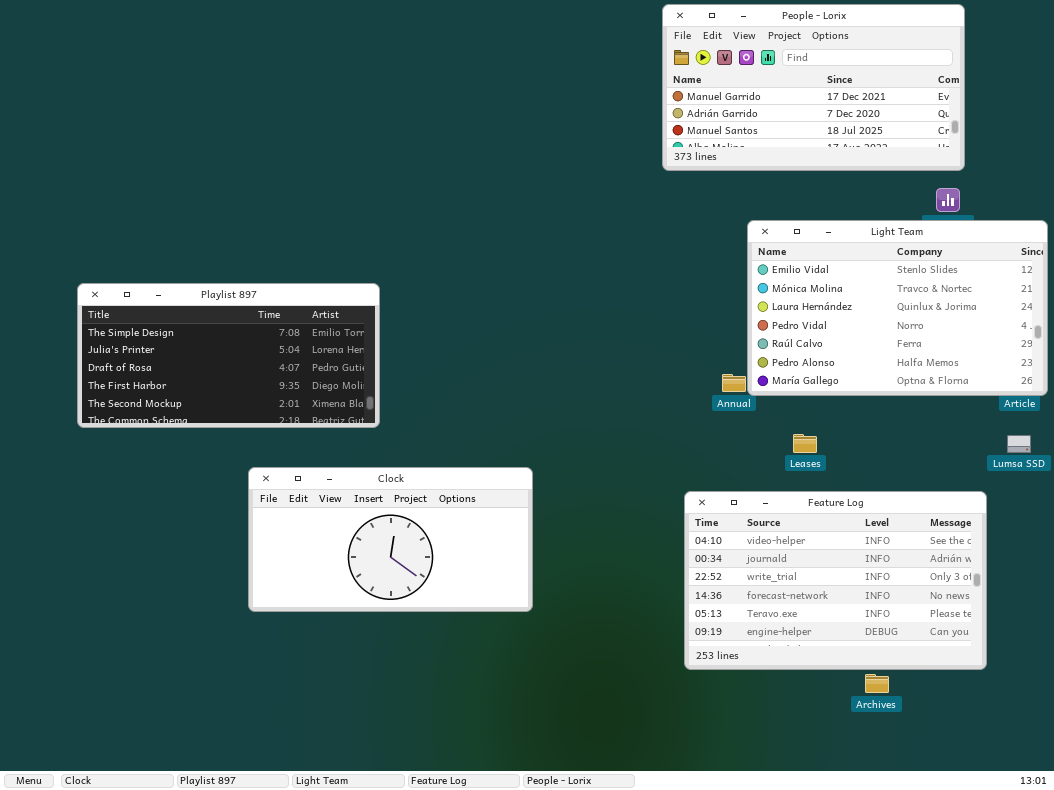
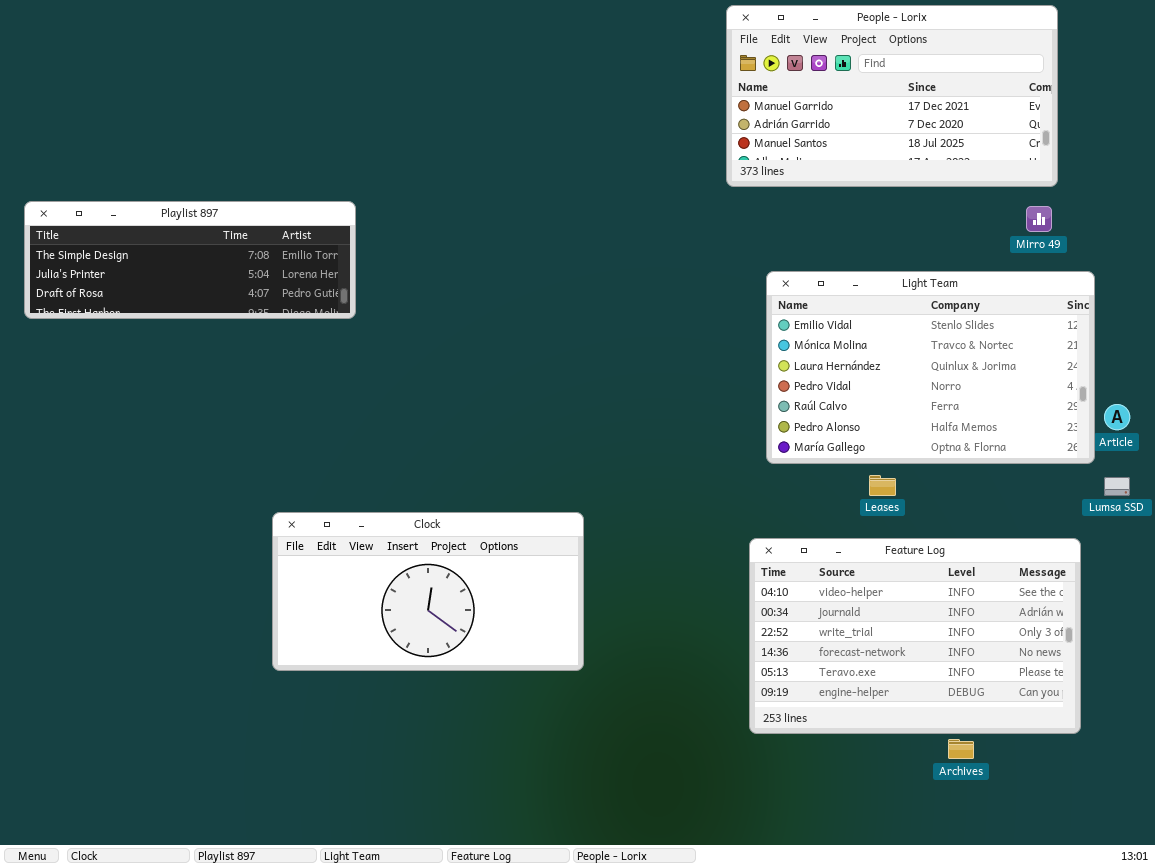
Light Team: [747,220,1048,396] -> [766,271,1095,464], moved
Playlist 897: [77,283,380,428] -> [24,201,356,319], moved, resized

